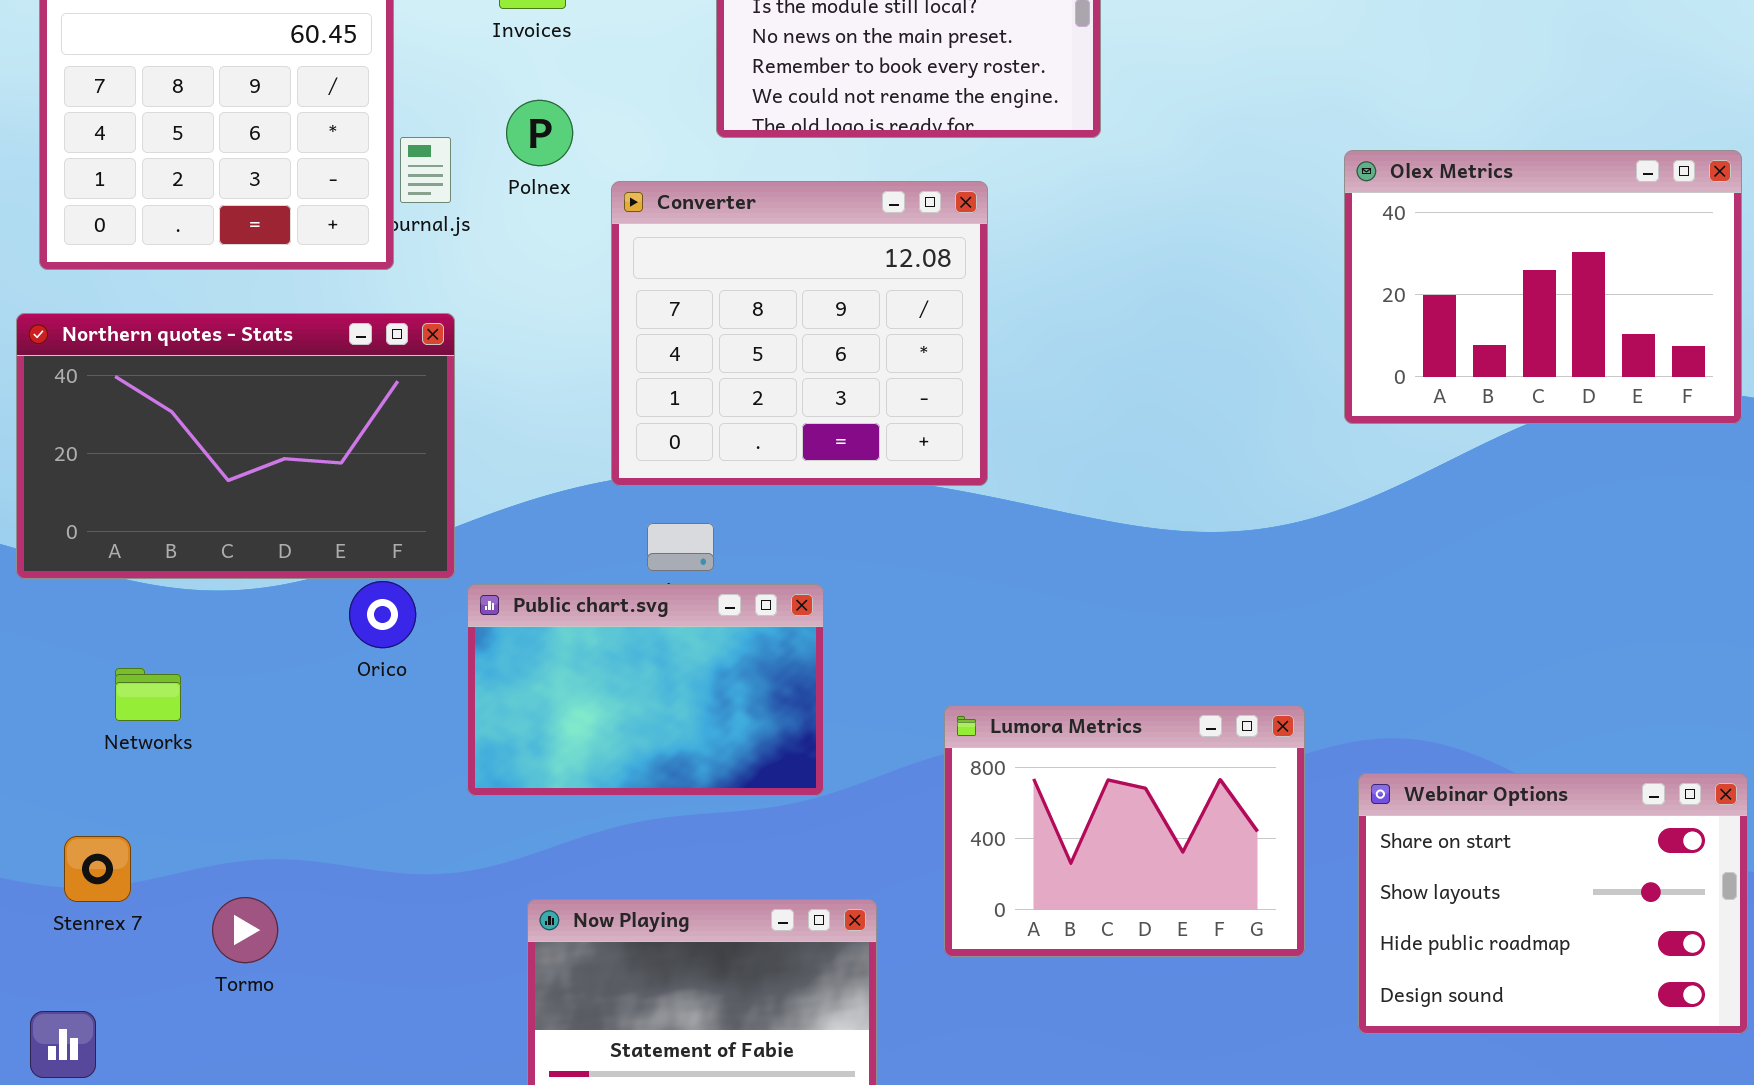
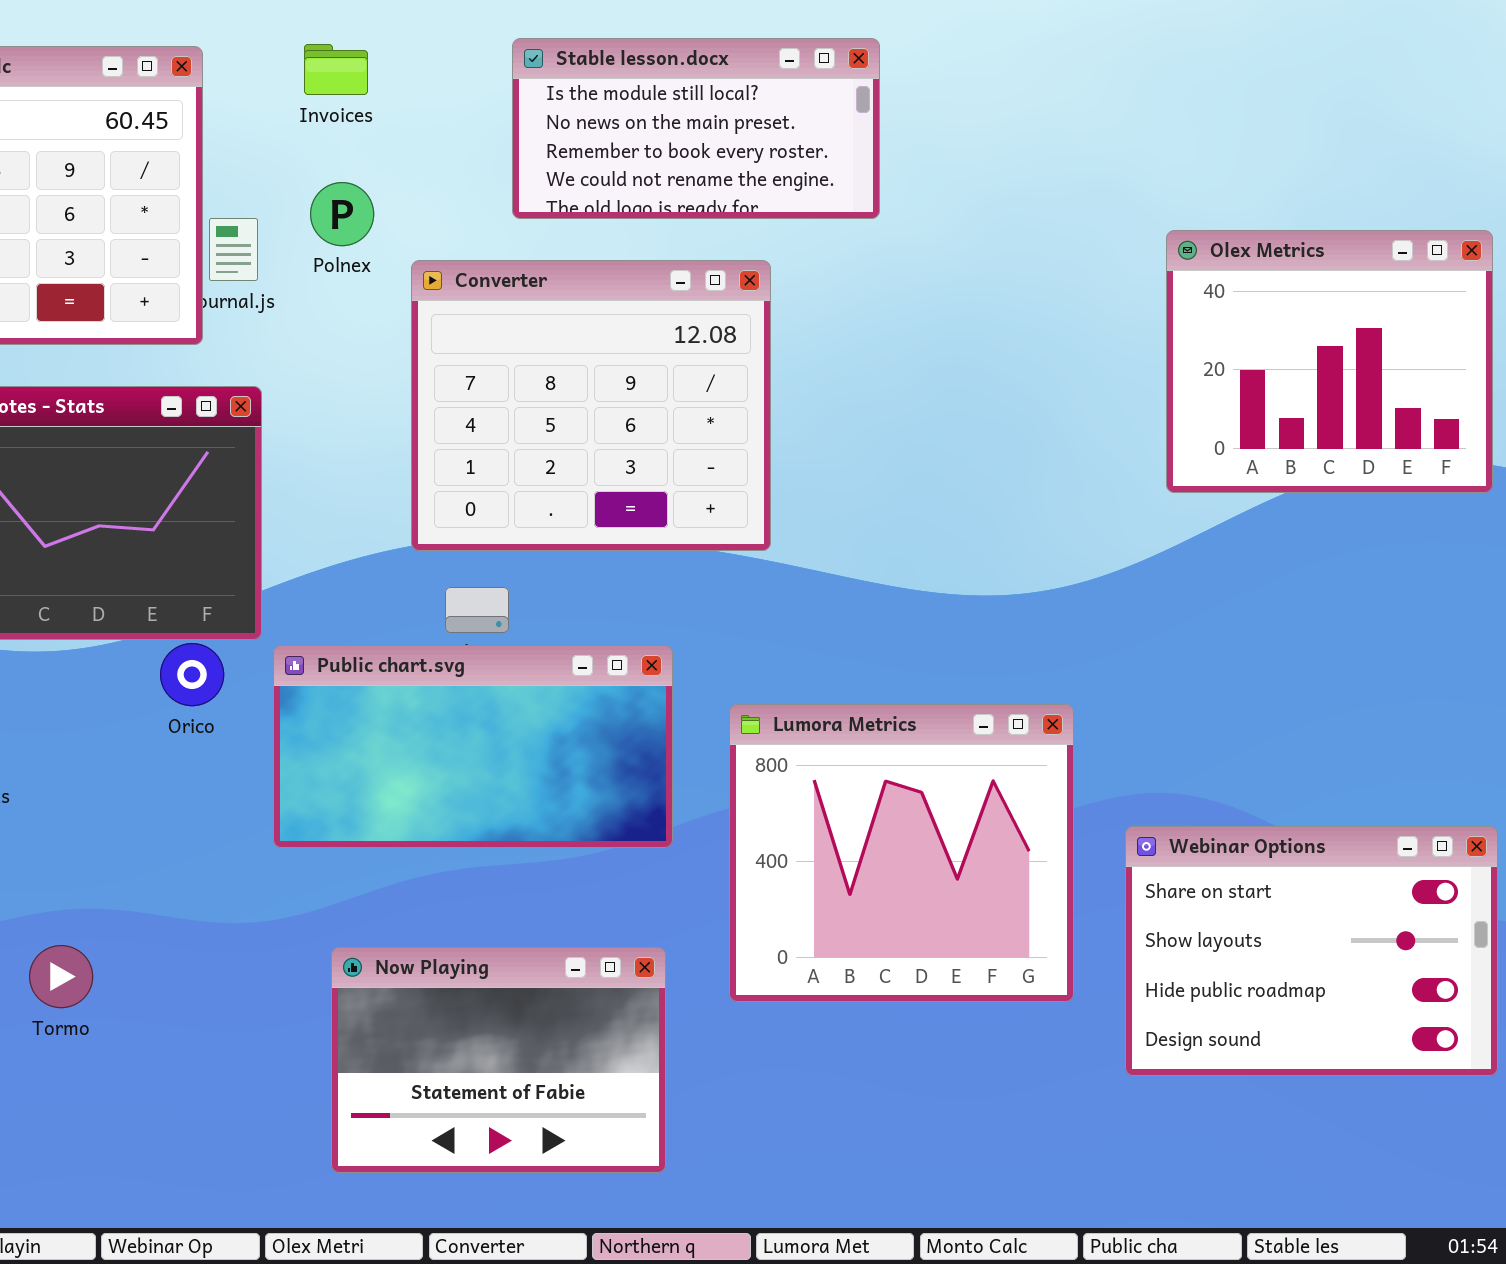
Olex Metrics: [1344,150,1742,424] -> [1166,230,1493,493], resized
Public chart.svg: [467,584,824,796] -> [273,645,673,848], resized
Lumora Metrics: [944,705,1305,957] -> [729,704,1074,1002], resized

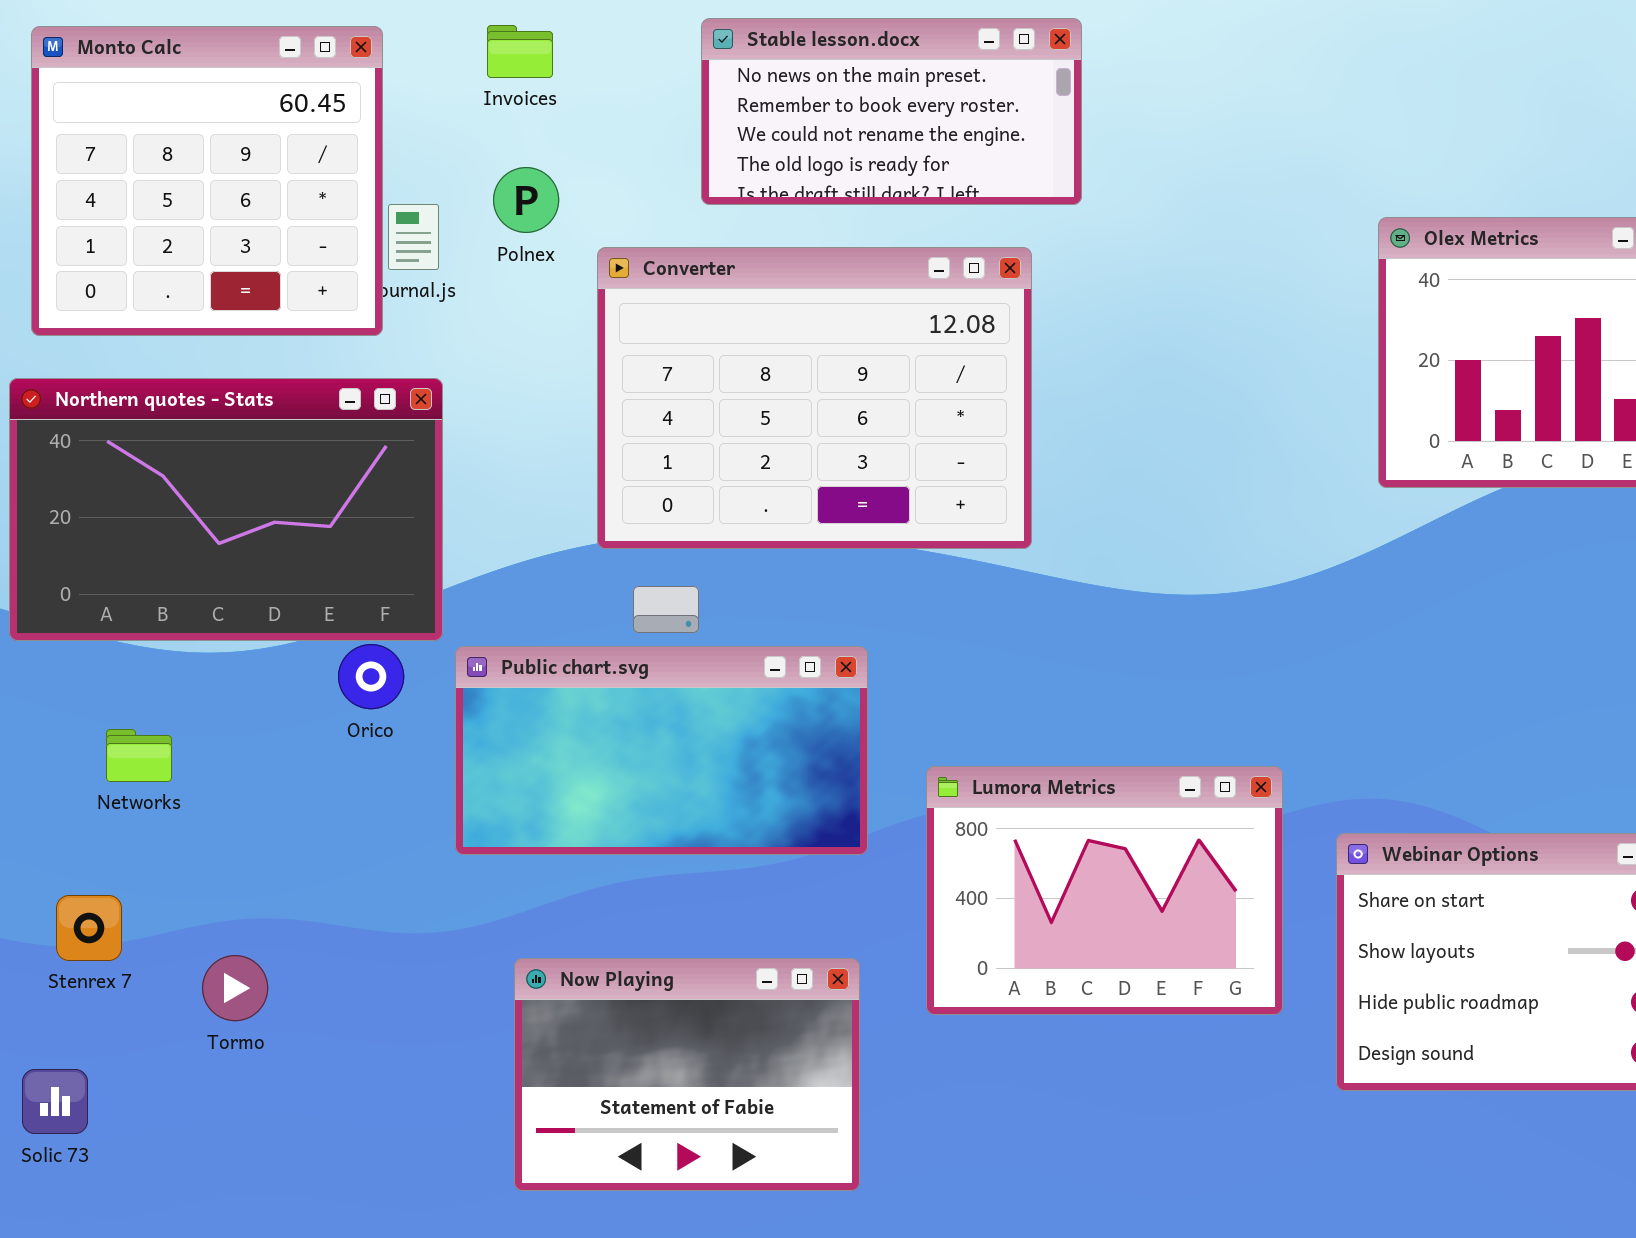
Stable lesson.docx: [512,38,880,219] -> [701,18,1082,205], scrolled down 1 row
Converter: [411,260,771,551] -> [597,247,1032,549], resized
Lumora Metrics: [729,704,1074,1002] -> [926,766,1283,1015], resized

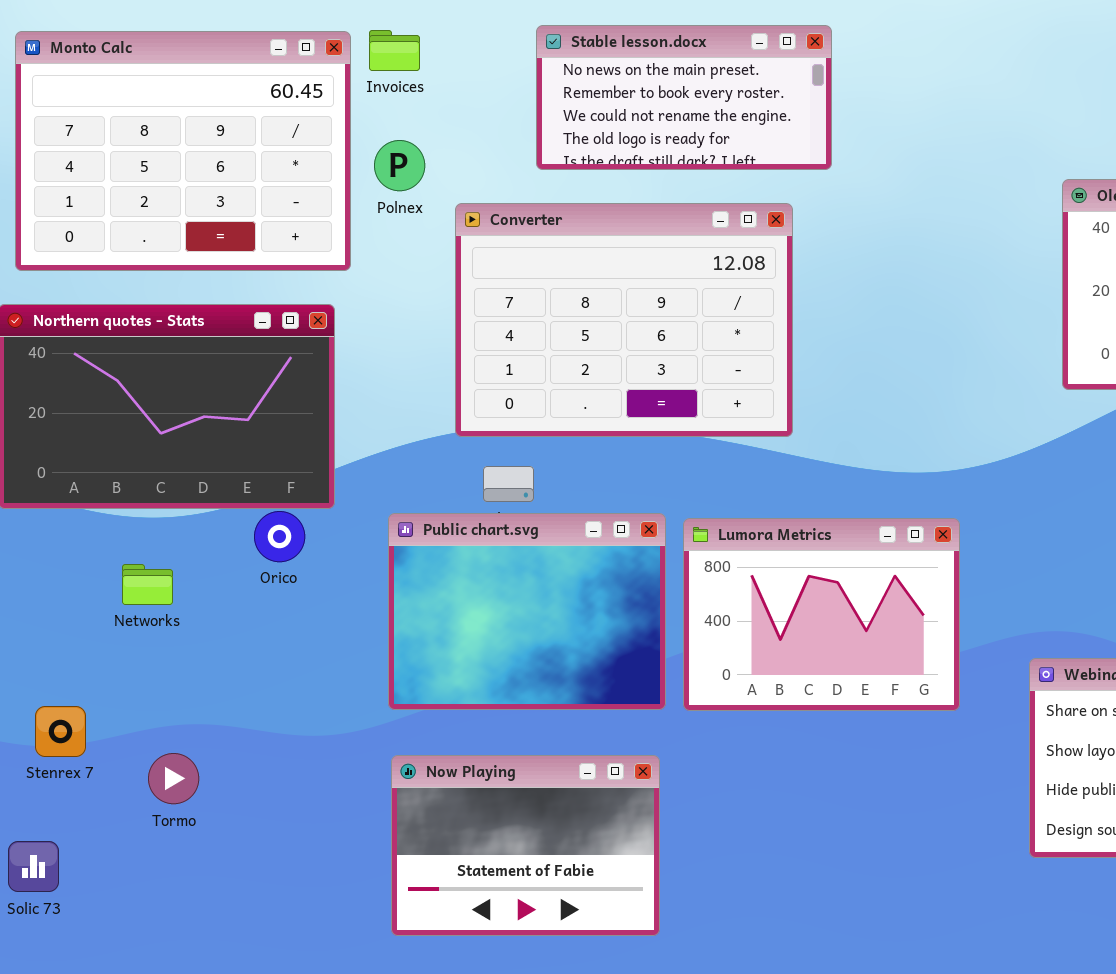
Monto Calc: [31,26,383,336] -> [15,31,351,271], resized
Public chart.svg: [455,646,868,855] -> [388,513,666,710], resized
Networks: [106,729,172,782] -> [122,564,173,605], moved
Lumora Metrics: [926,766,1283,1015] -> [683,518,960,711], moved

